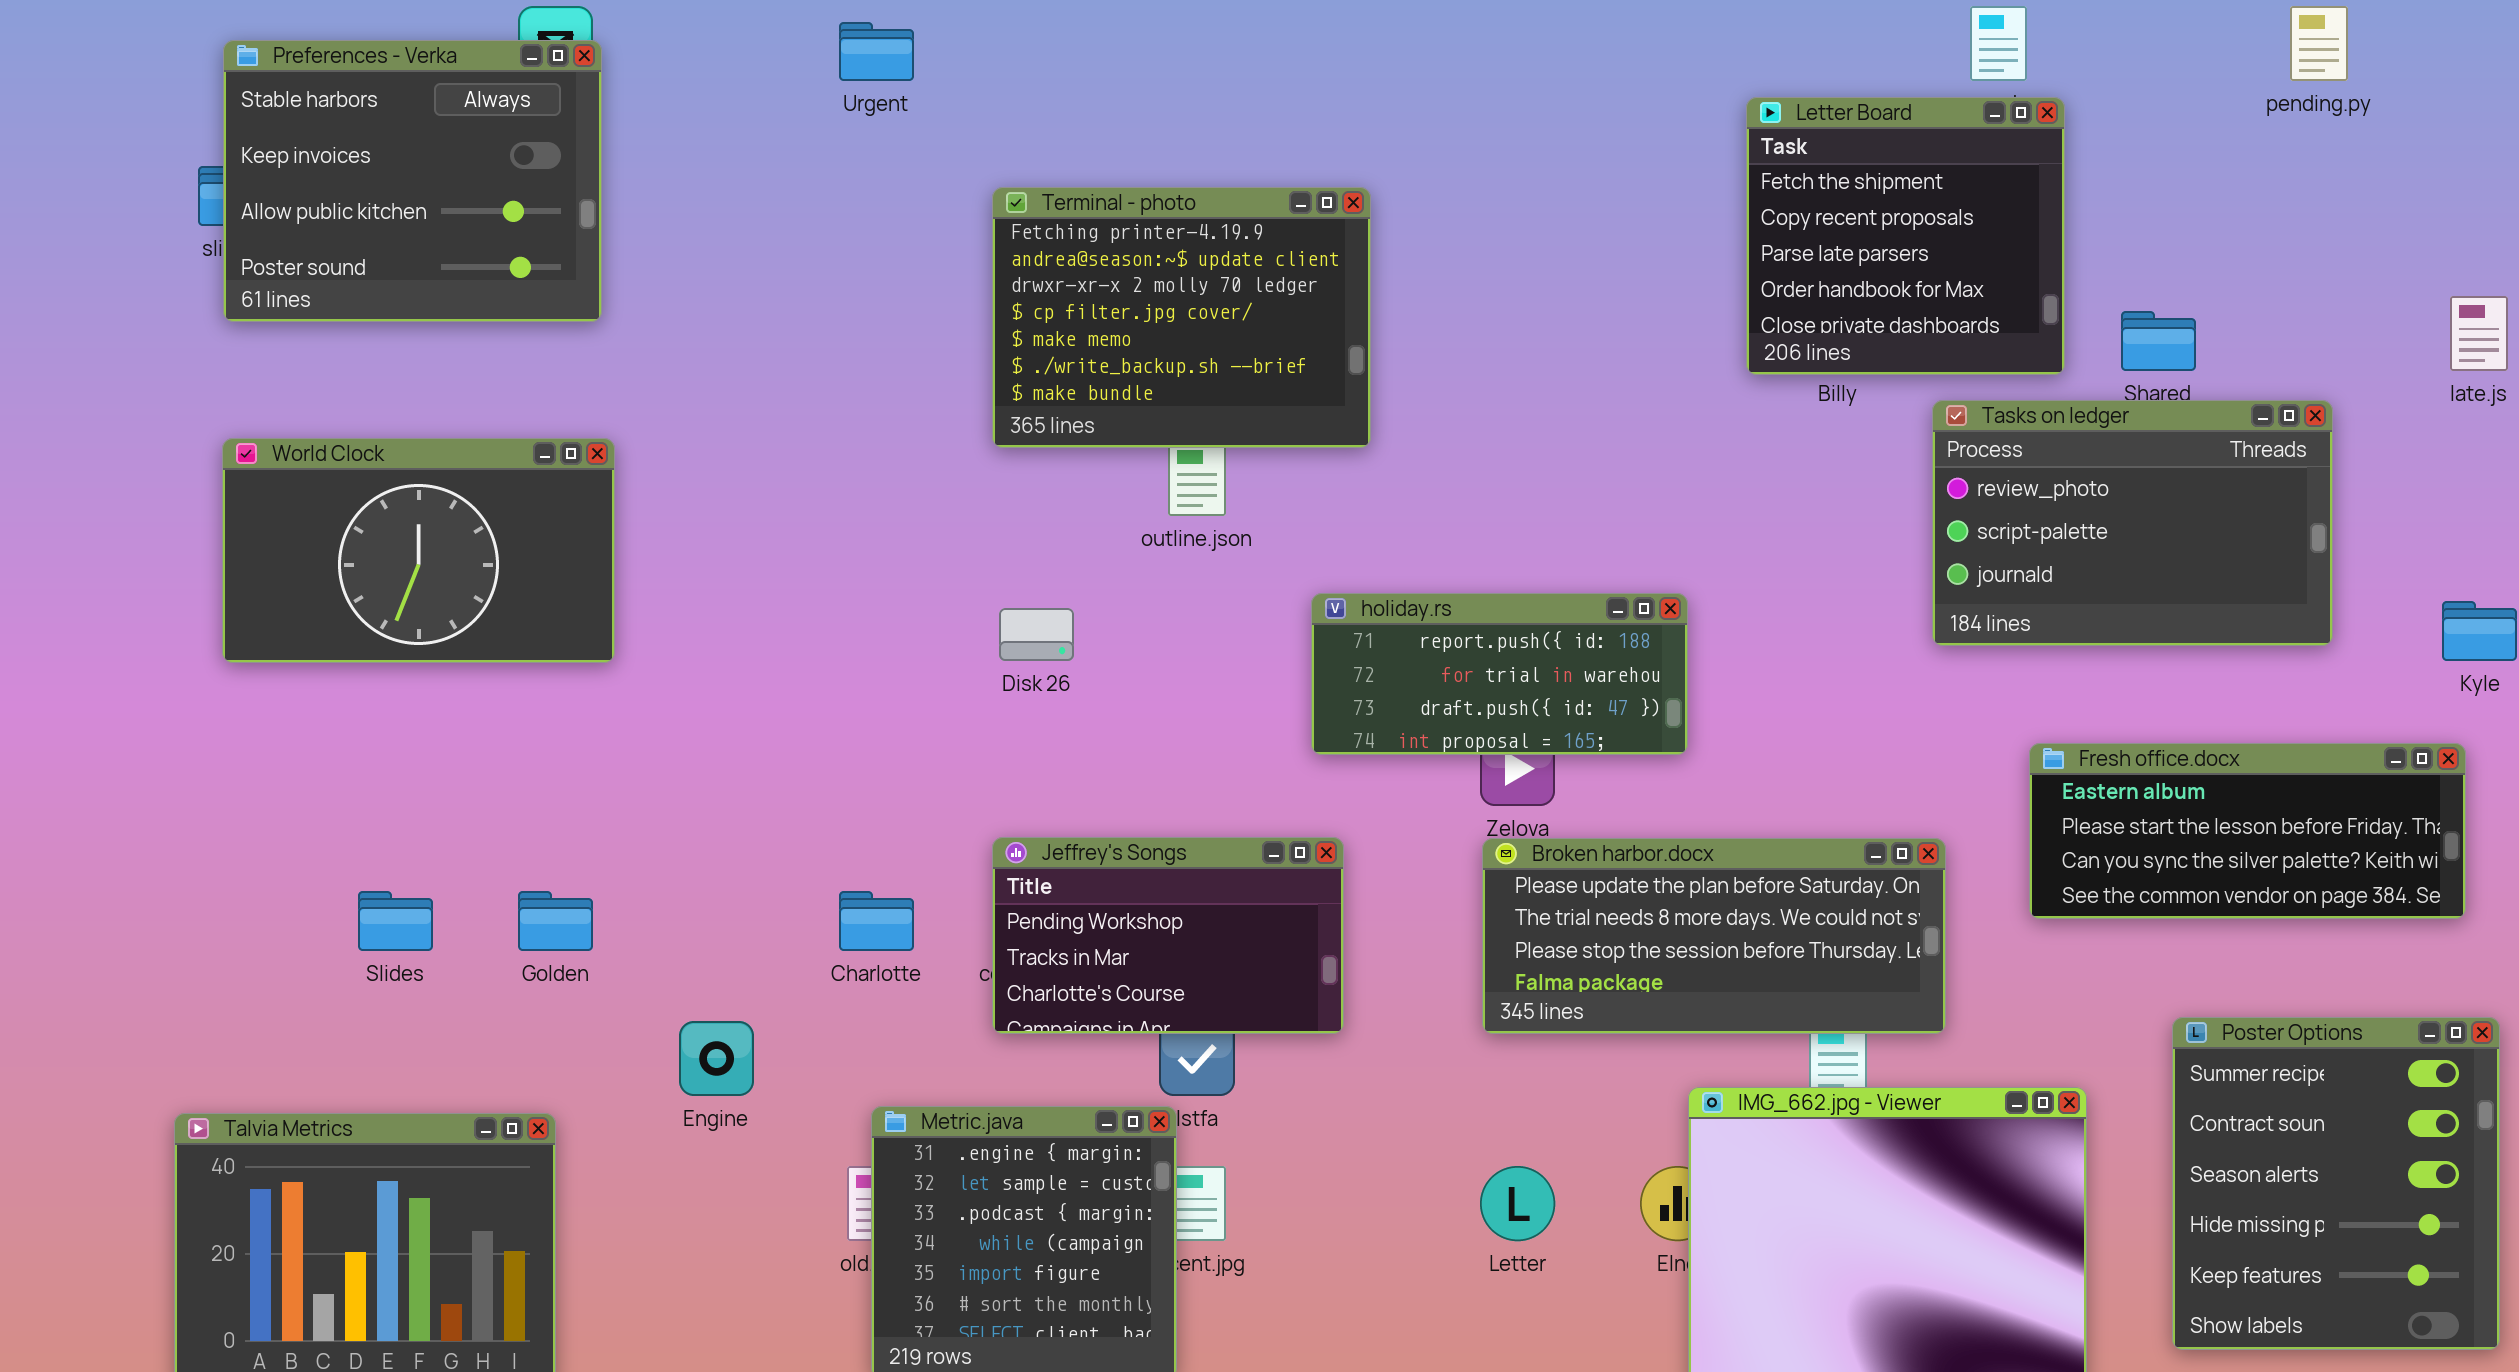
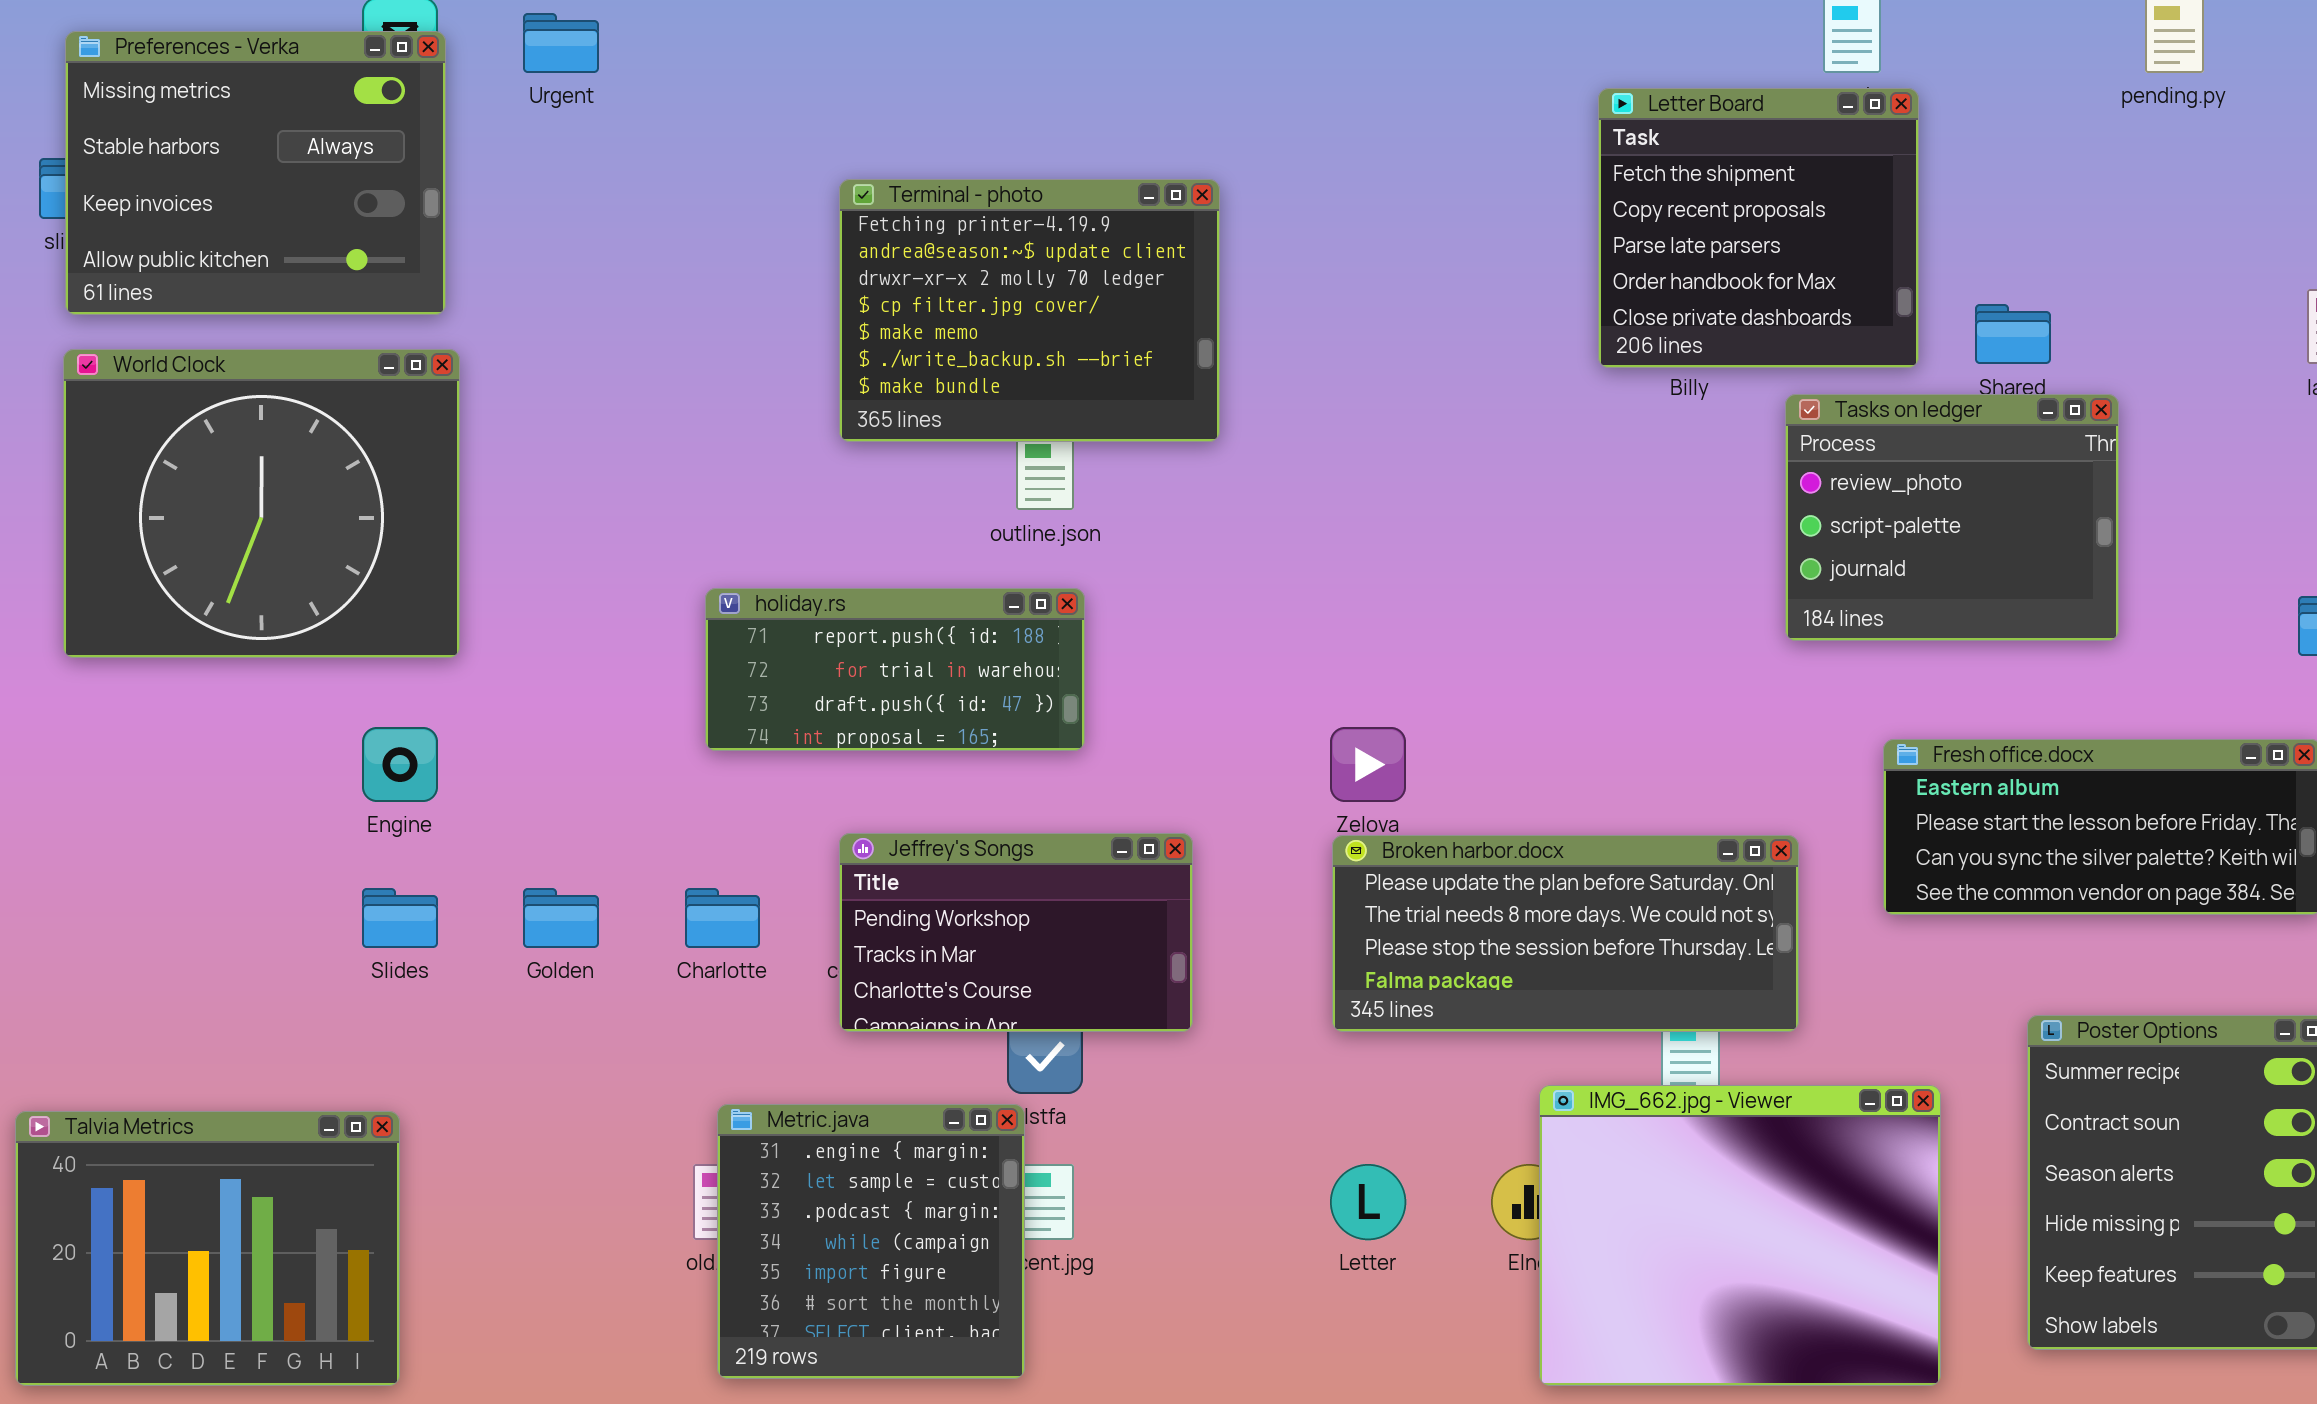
Urgent: [839,22,914,81] -> [523,13,599,73], moved
Preferences - Verka: [223,40,602,322] -> [65,31,446,315], scrolled up 1 row
Tasks on ledger: [1932,400,2333,646] -> [1785,394,2119,641], resized
World Clock: [222,438,615,663] -> [63,349,460,658], resized
holiday.rs: [1311,593,1688,755] -> [705,588,1085,751], moved
Slides: [358,891,433,951] -> [362,888,438,948], moved
Golden: [518,891,593,951] -> [523,888,599,948], moved
Engine: [679,1021,754,1096] -> [362,727,438,802], moved

